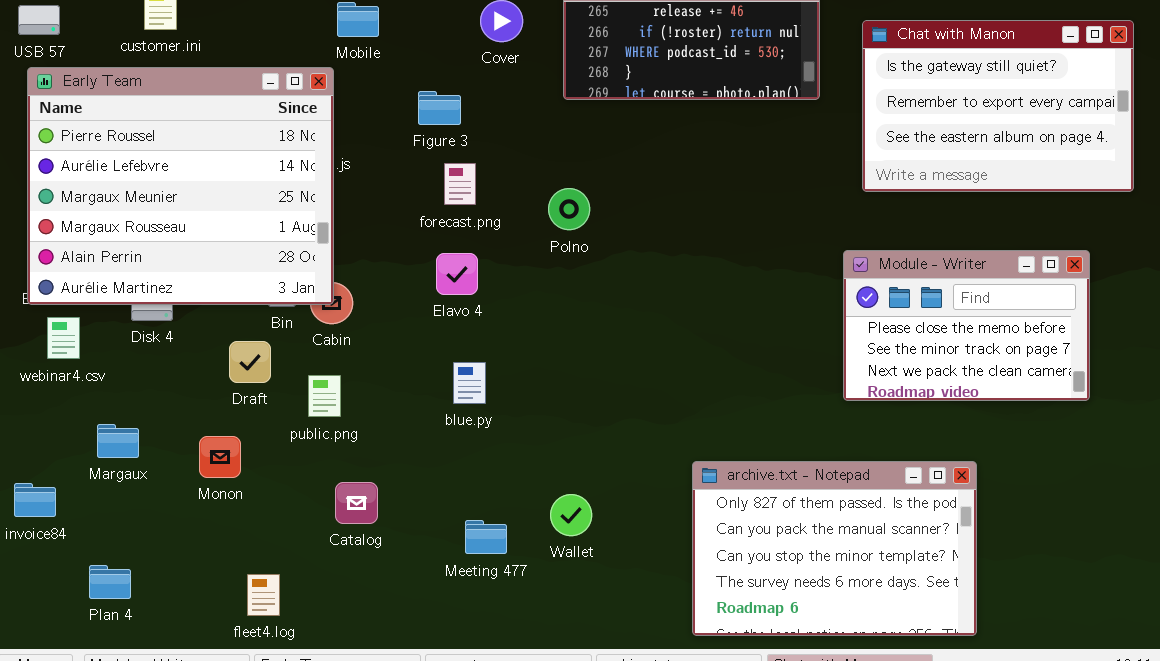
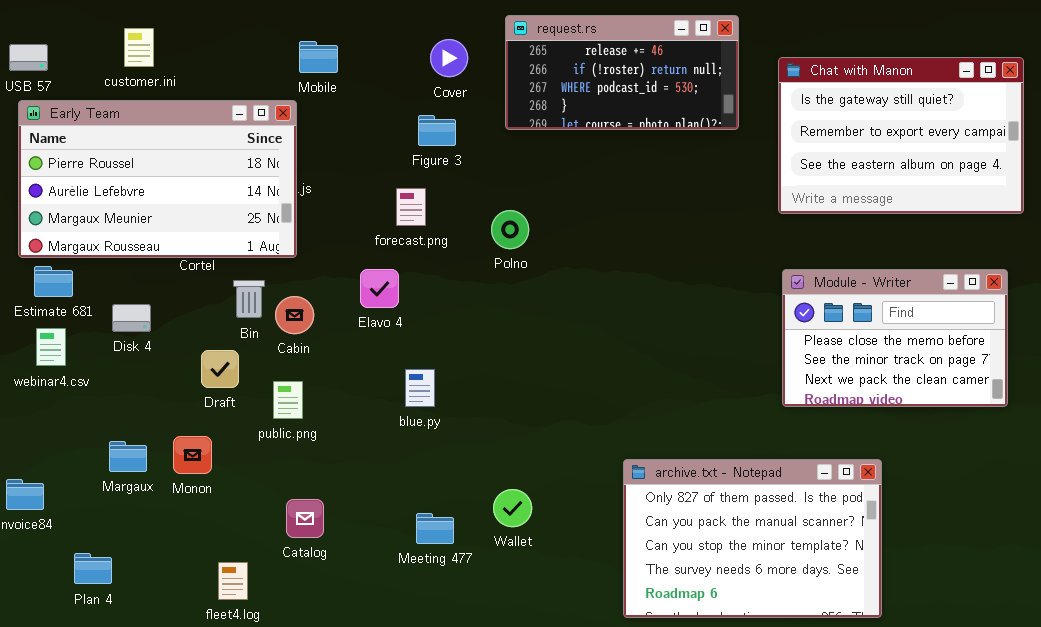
Early Team: [27,67,334,305] -> [18,100,297,258], resized
Figure 3: [418,91,461,125] -> [418,115,456,146], moved
Module - Writer: [843,250,1090,401] -> [782,269,1008,407], moved
Elavo 4: [436,253,478,295] -> [360,269,399,308], moved
Margaux: [97,424,139,458] -> [109,441,147,472], moved
Catalog: [335,482,378,524] -> [286,499,324,538], moved

